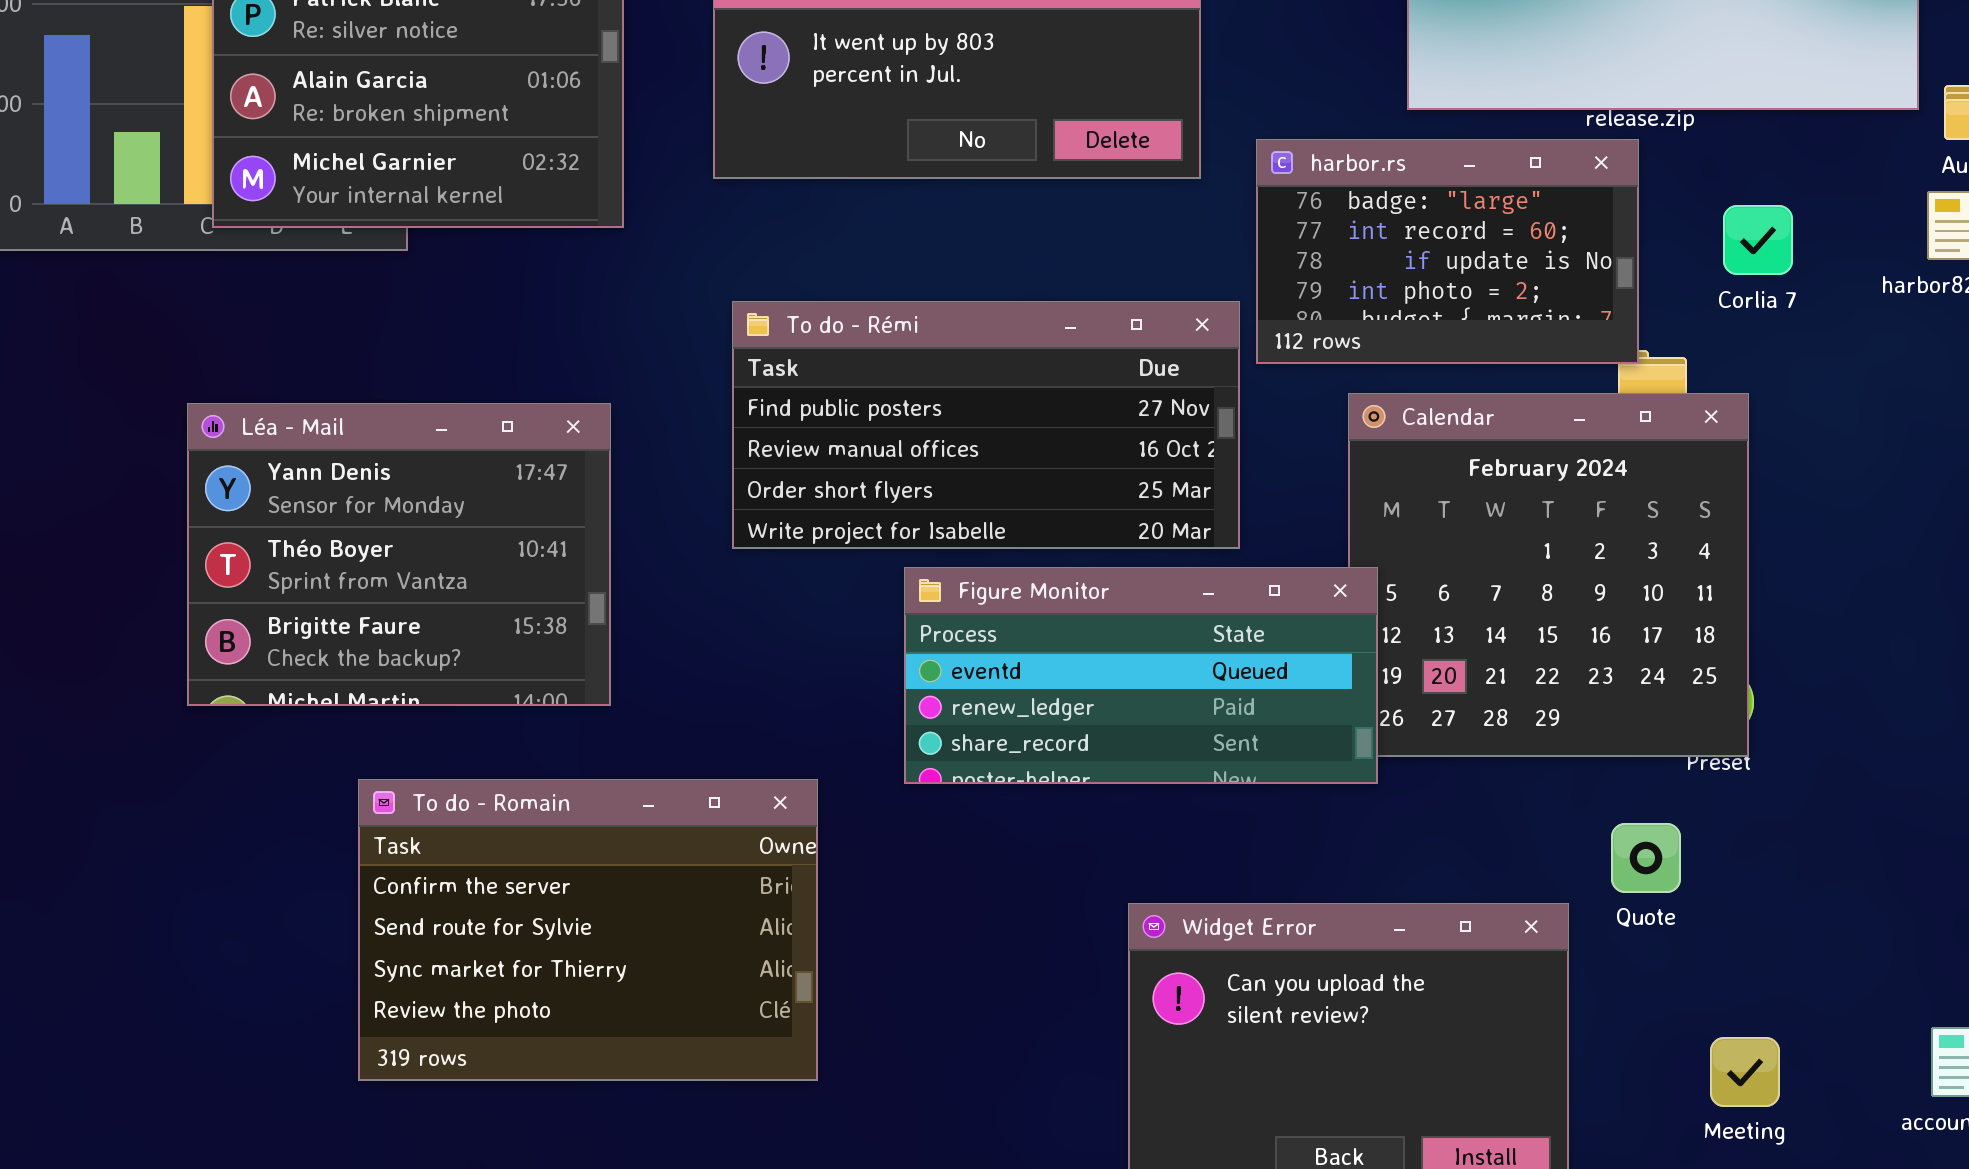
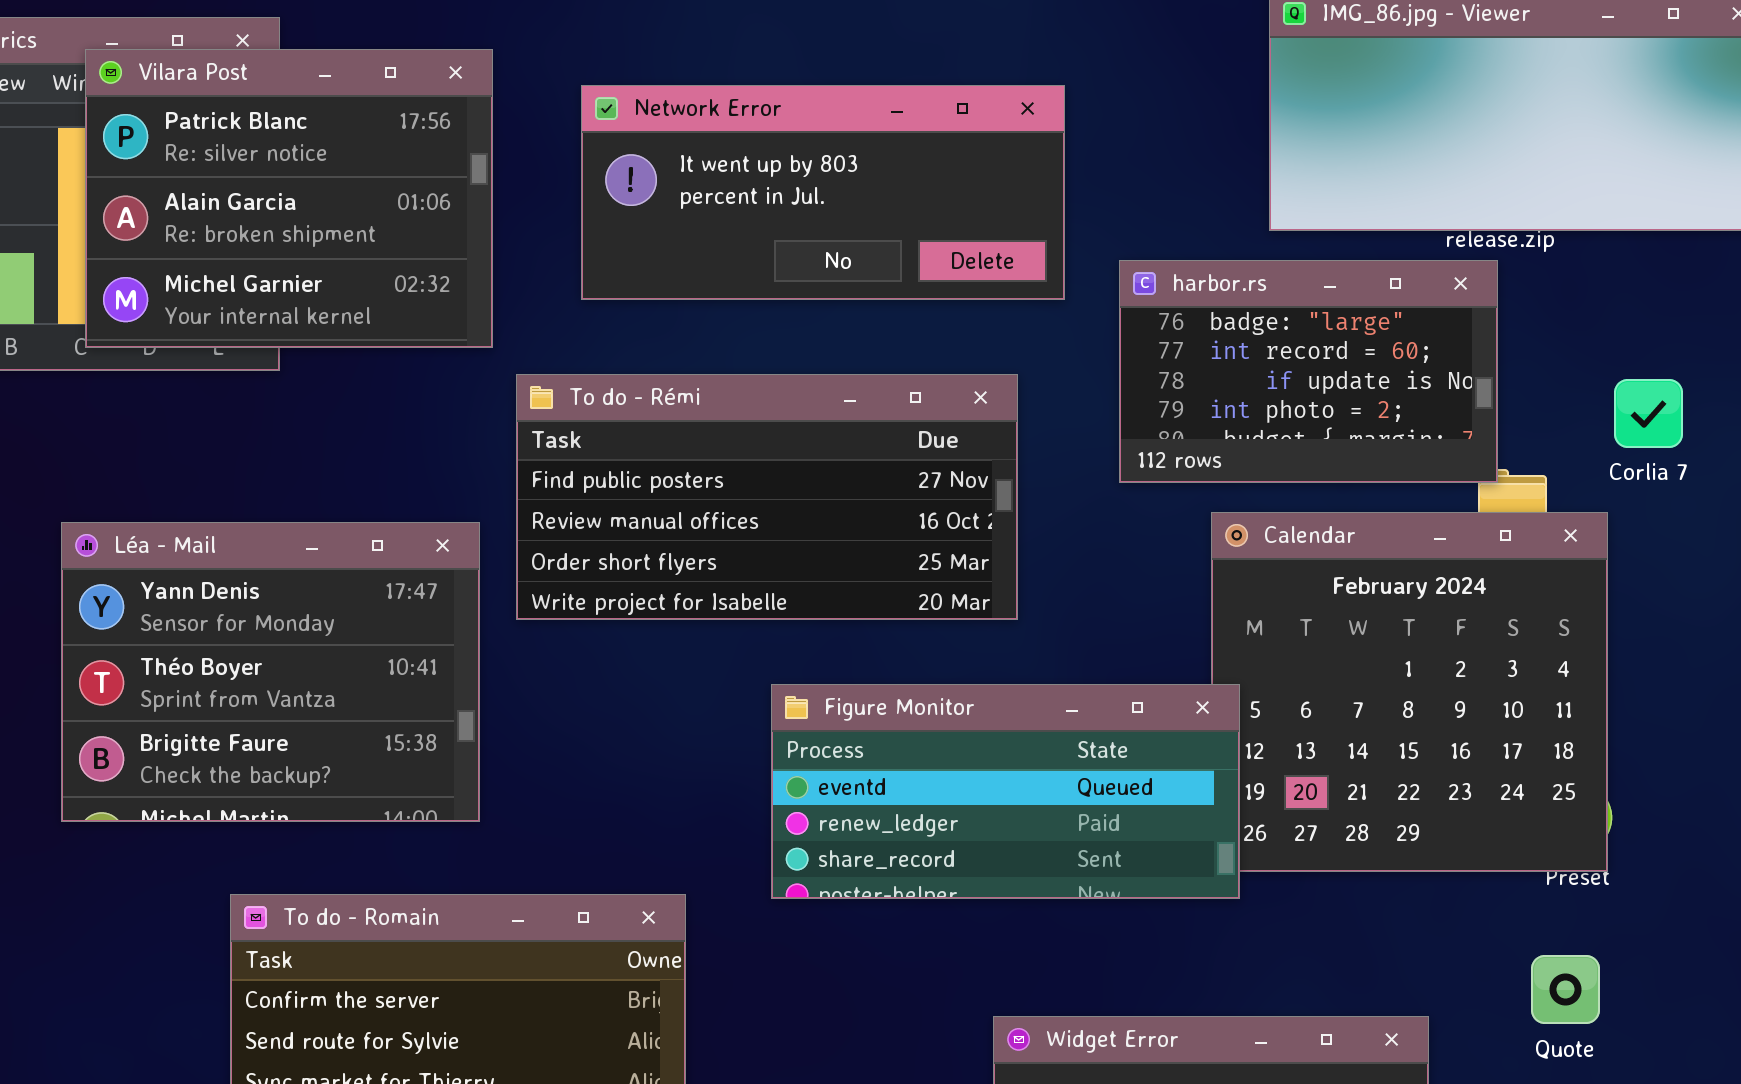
Corlia 7: [1723,205,1793,275] -> [1614,379,1683,448], moved
To do - Rémi: [732,301,1240,549] -> [516,374,1018,620], moved
Quote: [1611,823,1681,893] -> [1531,955,1600,1024], moved

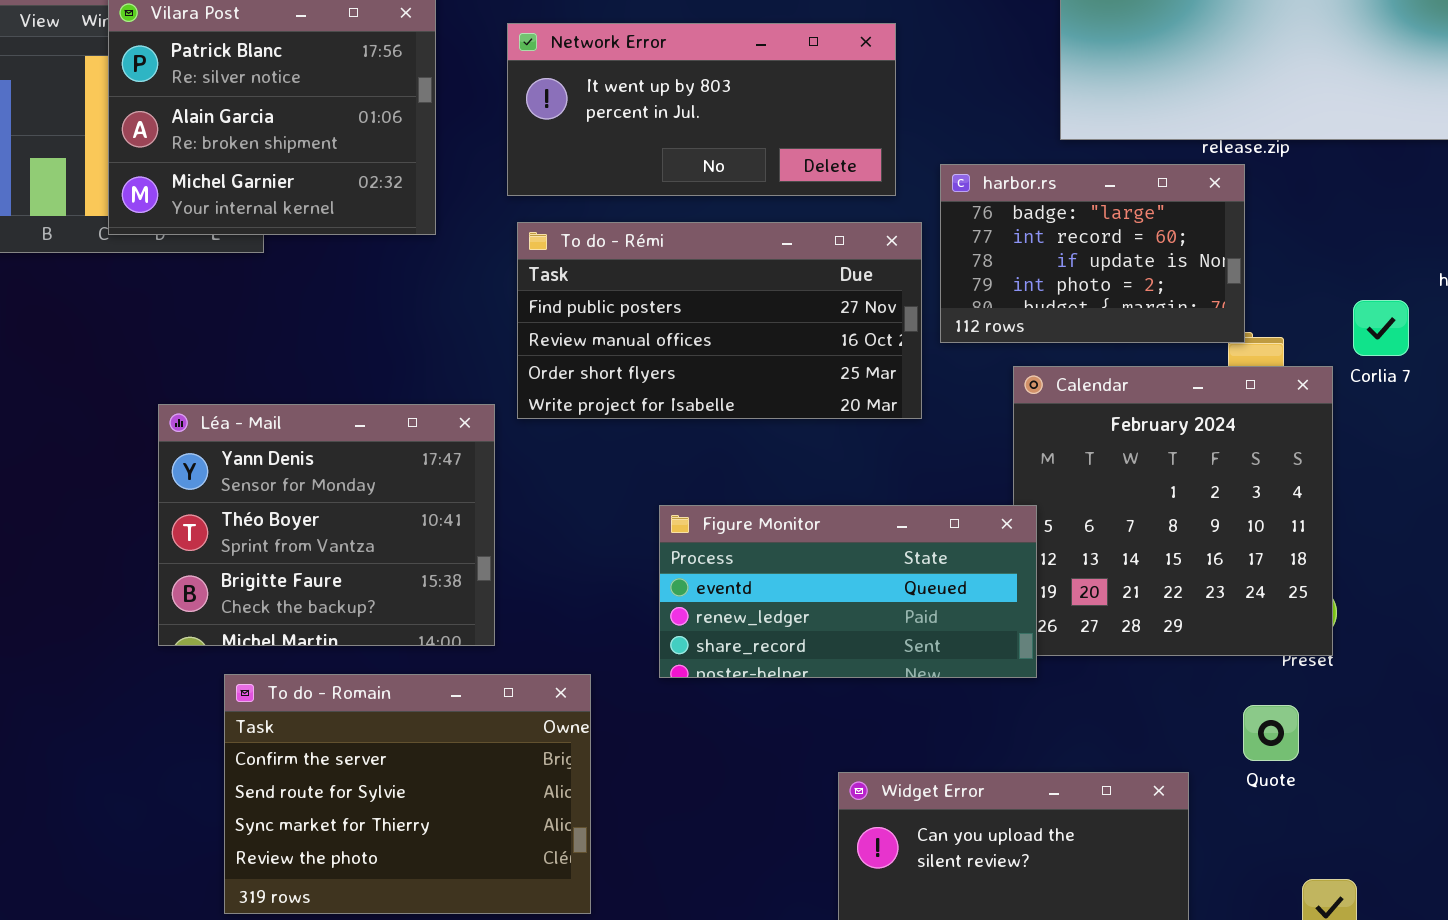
To do - Rémi: [516,374,1018,620] -> [517,222,922,419], moved
Corlia 7: [1614,379,1683,448] -> [1353,300,1409,356], moved
Léa - Mail: [61,522,480,822] -> [158,404,495,646], moved
Quote: [1531,955,1600,1024] -> [1243,705,1299,761], moved

